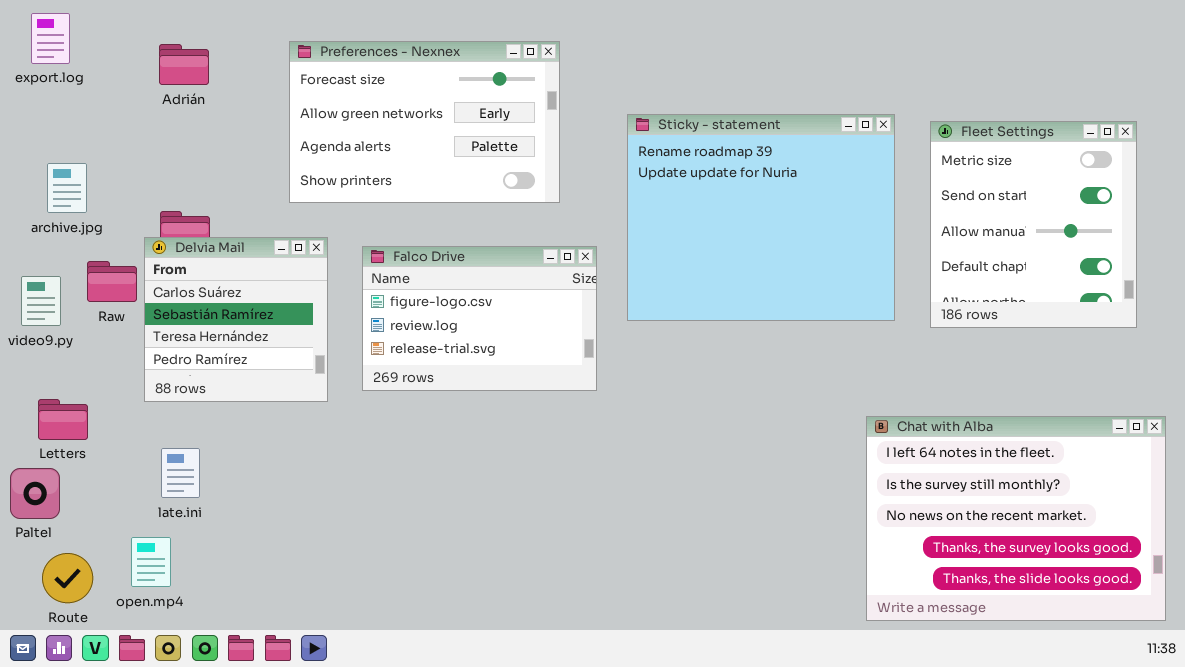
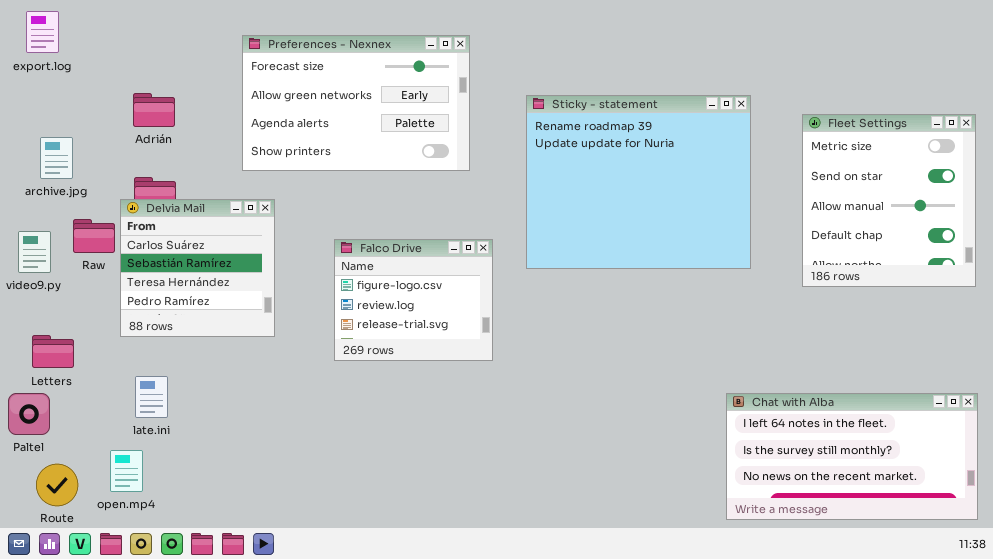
Adrián: [159,44,209,85] -> [133,93,175,127], moved
Fleet Settings: [930,121,1137,328] -> [802,114,976,287], moved
Falco Drive: [362,246,597,391] -> [334,239,493,361], moved, resized
Chat with Alba: [866,416,1166,621] -> [726,393,978,520], resized

